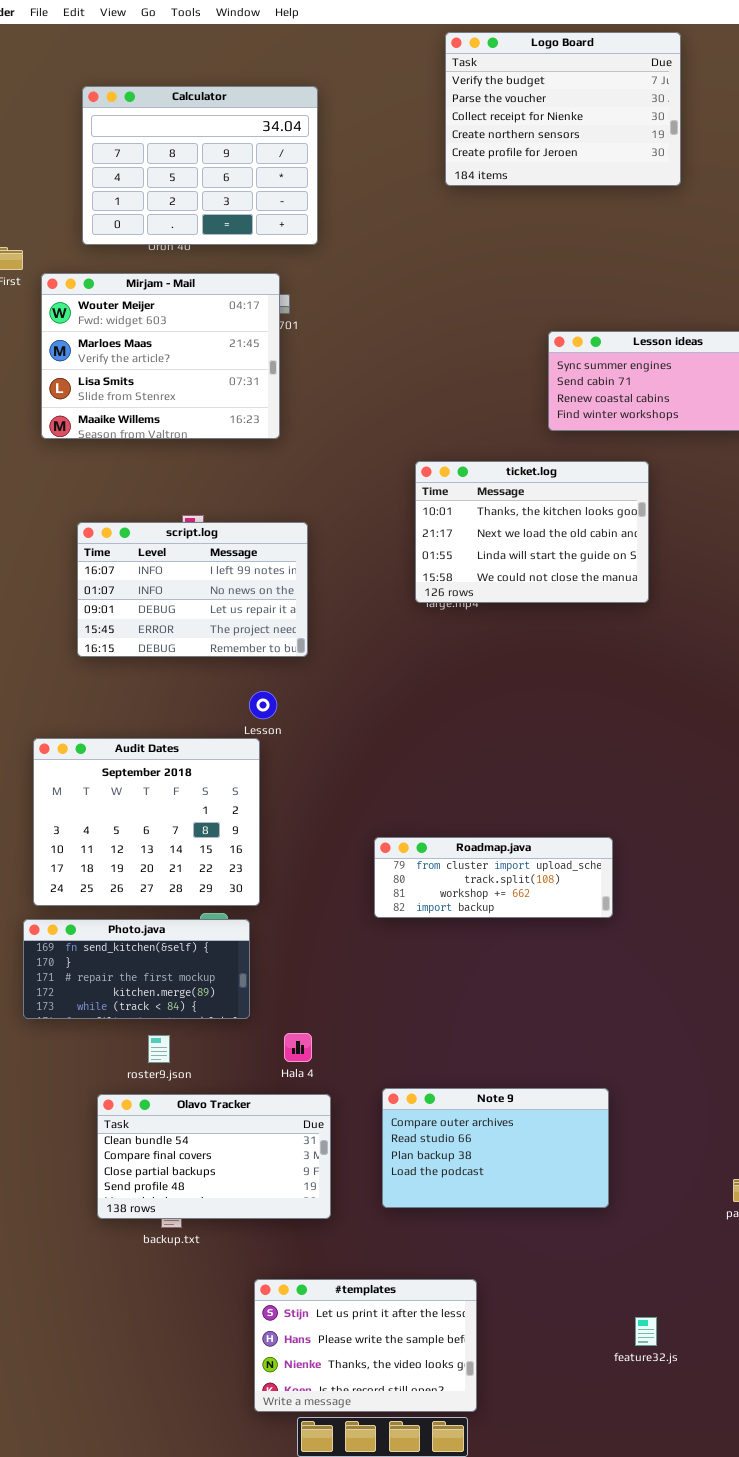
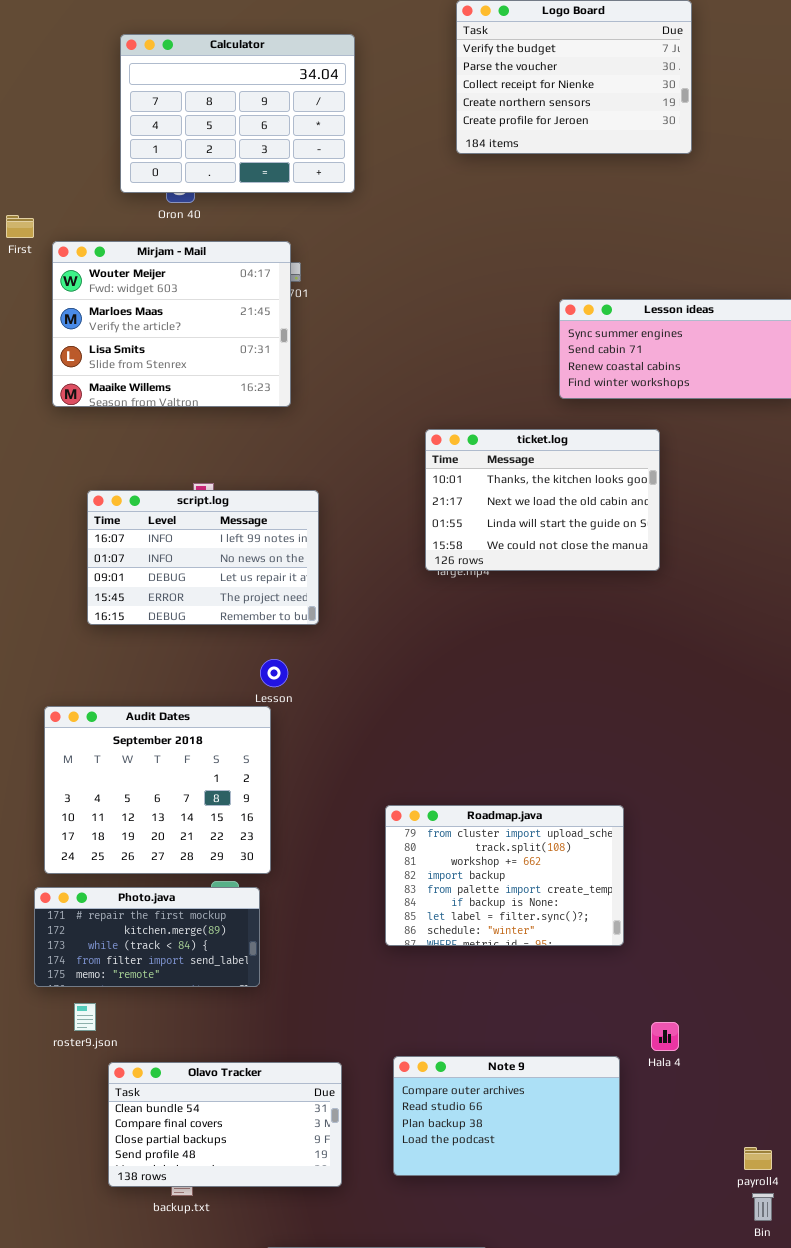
Calculator: [82,86,318,245] -> [120,34,355,193], moved
Roadmap.java: [374,837,613,918] -> [385,805,624,946], resized
Photo.java: [23,919,250,1019] -> [34,887,260,987], scrolled down 2 rows
Hala 4: [284,1033,312,1062] -> [651,1022,679,1051], moved
roster9.json: [148,1035,170,1063] -> [74,1003,96,1031], moved

